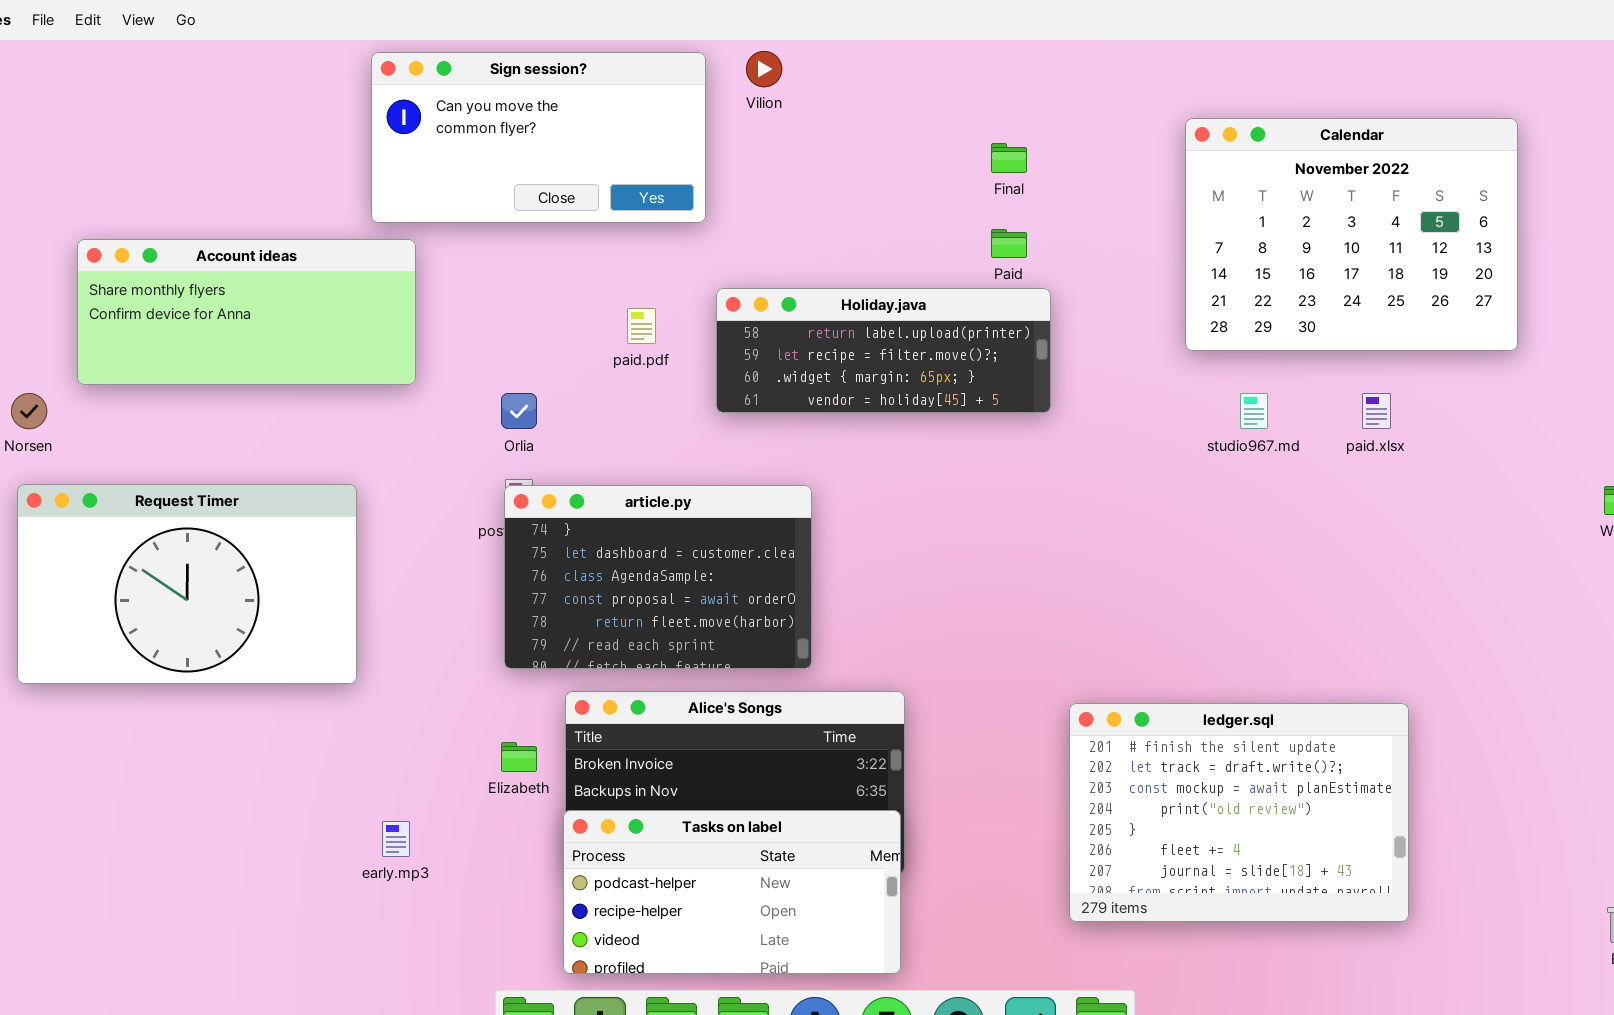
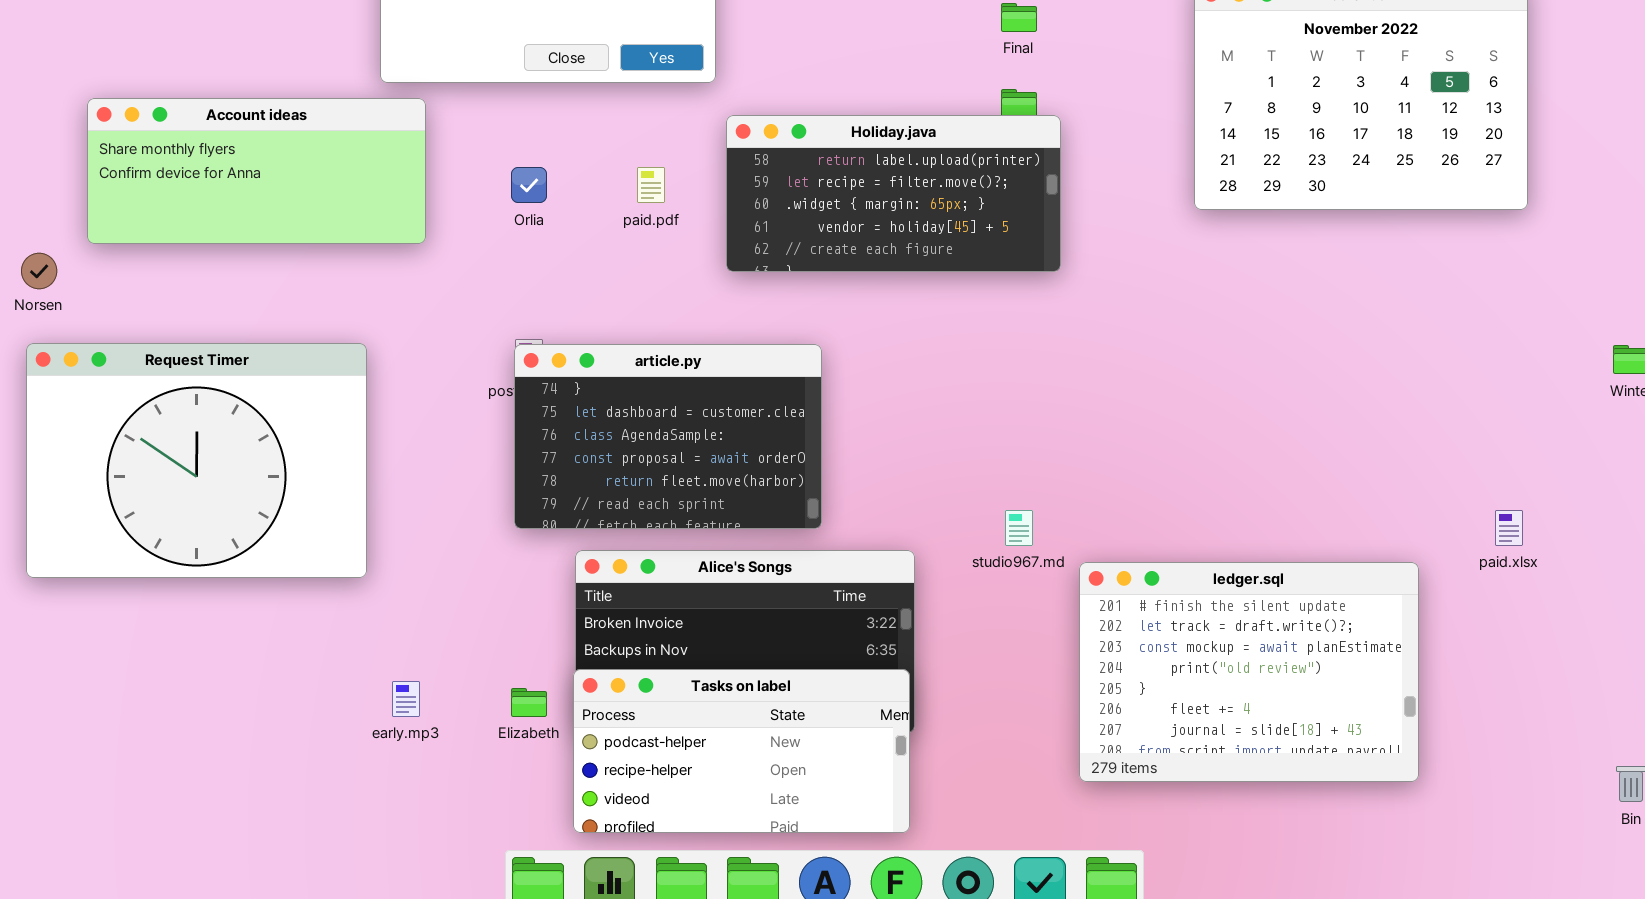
Holiday.java: [716,288,1051,413] -> [726,115,1061,272], resized
Orlia: [501,393,537,429] -> [511,167,547,203], moved
studio967.md: [1240,393,1268,429] -> [1005,510,1033,546], moved
paid.xlsx: [1362,393,1391,429] -> [1495,510,1523,546], moved
Request Timer: [17,484,357,684] -> [26,343,367,578], resized
Elizabeth: [501,742,537,772] -> [511,688,547,717], moved

